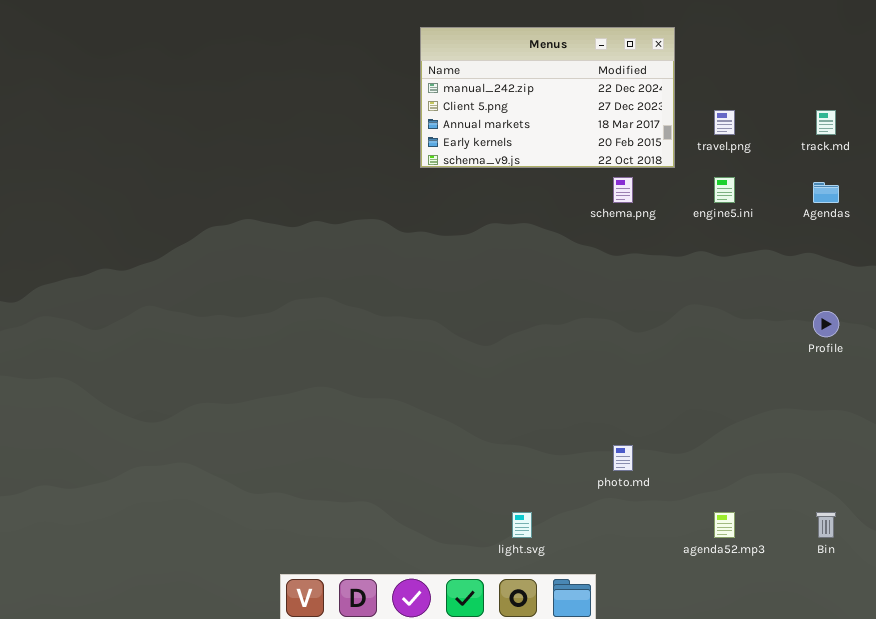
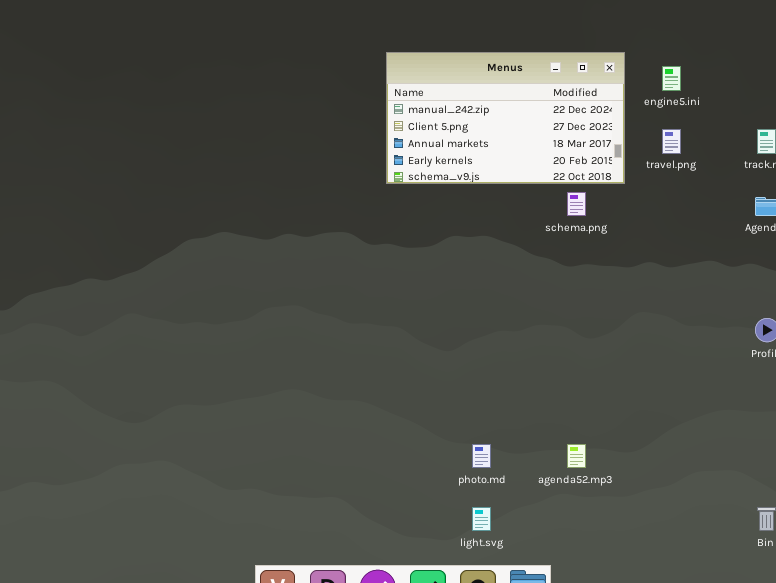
engine5.ini: [714,177,735,203] -> [662,66,681,91], moved
photo.md: [613,445,633,471] -> [472,444,491,468], moved
agenda52.mp3: [714,512,735,538] -> [567,444,586,468], moved

